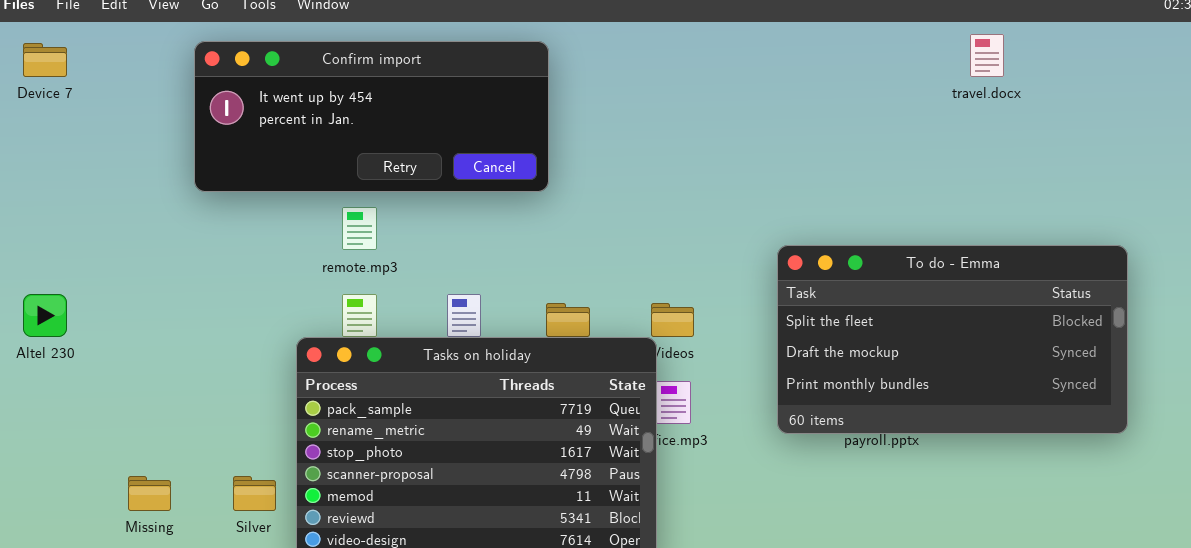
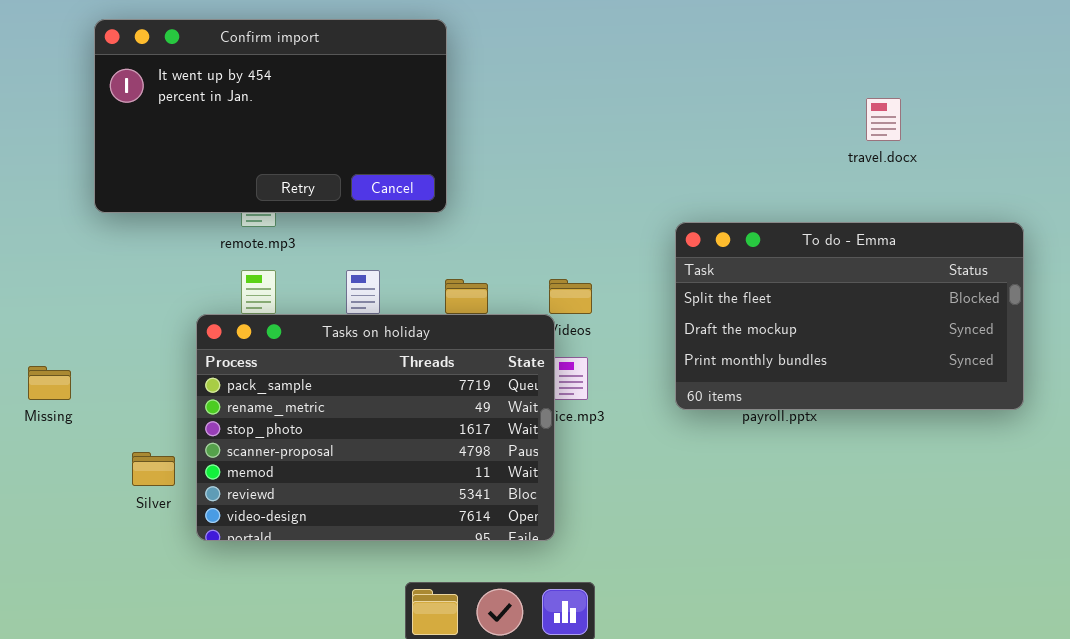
travel.docx: [970,34,1004,77] -> [866,98,901,141], moved
Confirm import: [194,41,549,192] -> [94,19,447,213], resized
Missing: [128,476,171,511] -> [28,366,71,400], moved

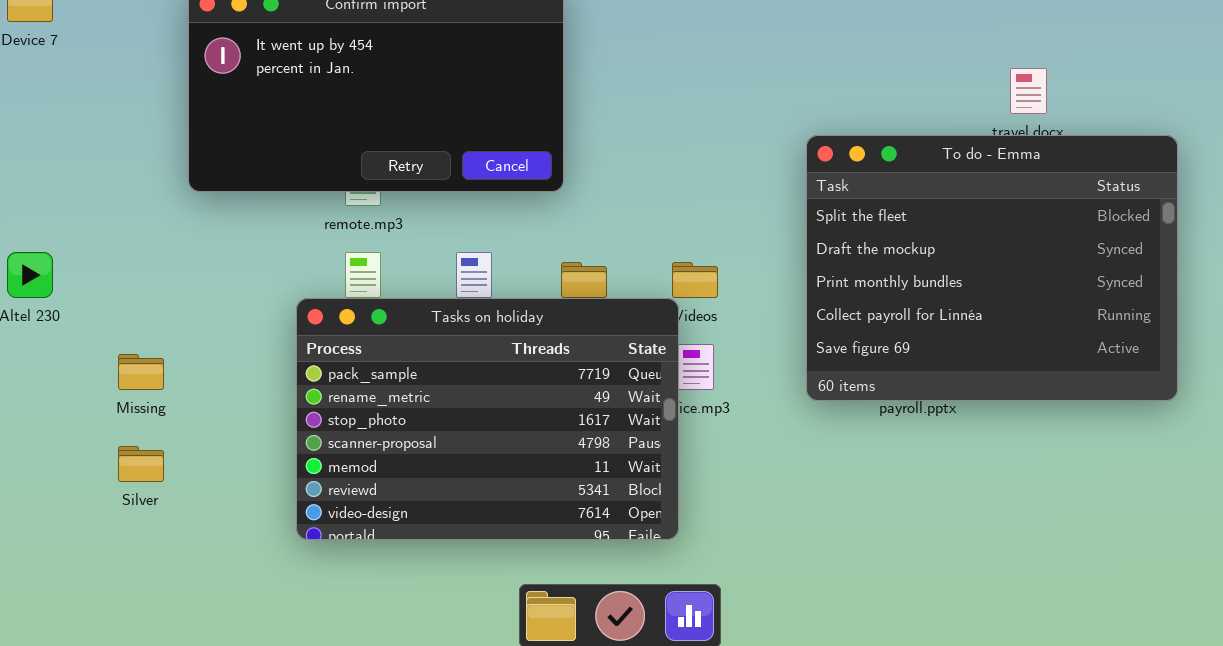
To do - Emma: [675,222,1024,410] -> [806,135,1178,401], resized
Silver: [132,452,175,486] -> [118,446,164,482], moved

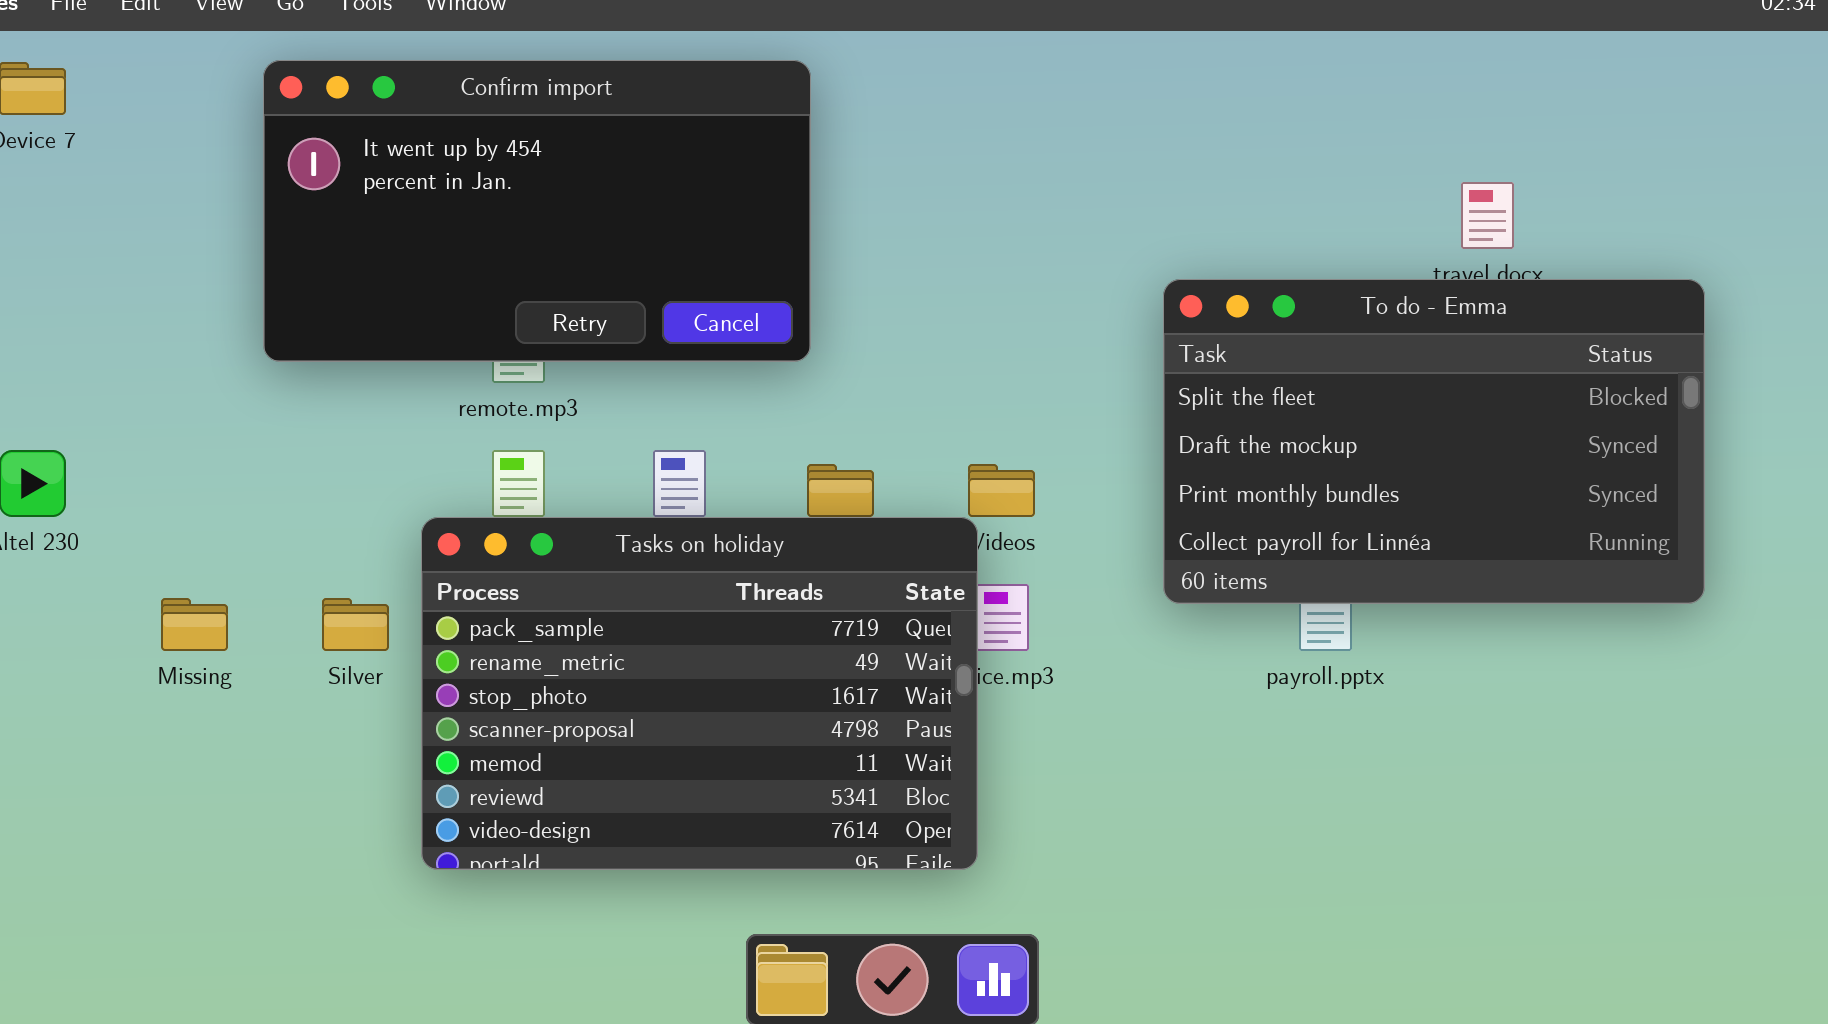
To do - Emma: [806,135,1178,401] -> [1163,279,1705,604], resized
Silver: [118,446,164,482] -> [322,598,389,651], moved

